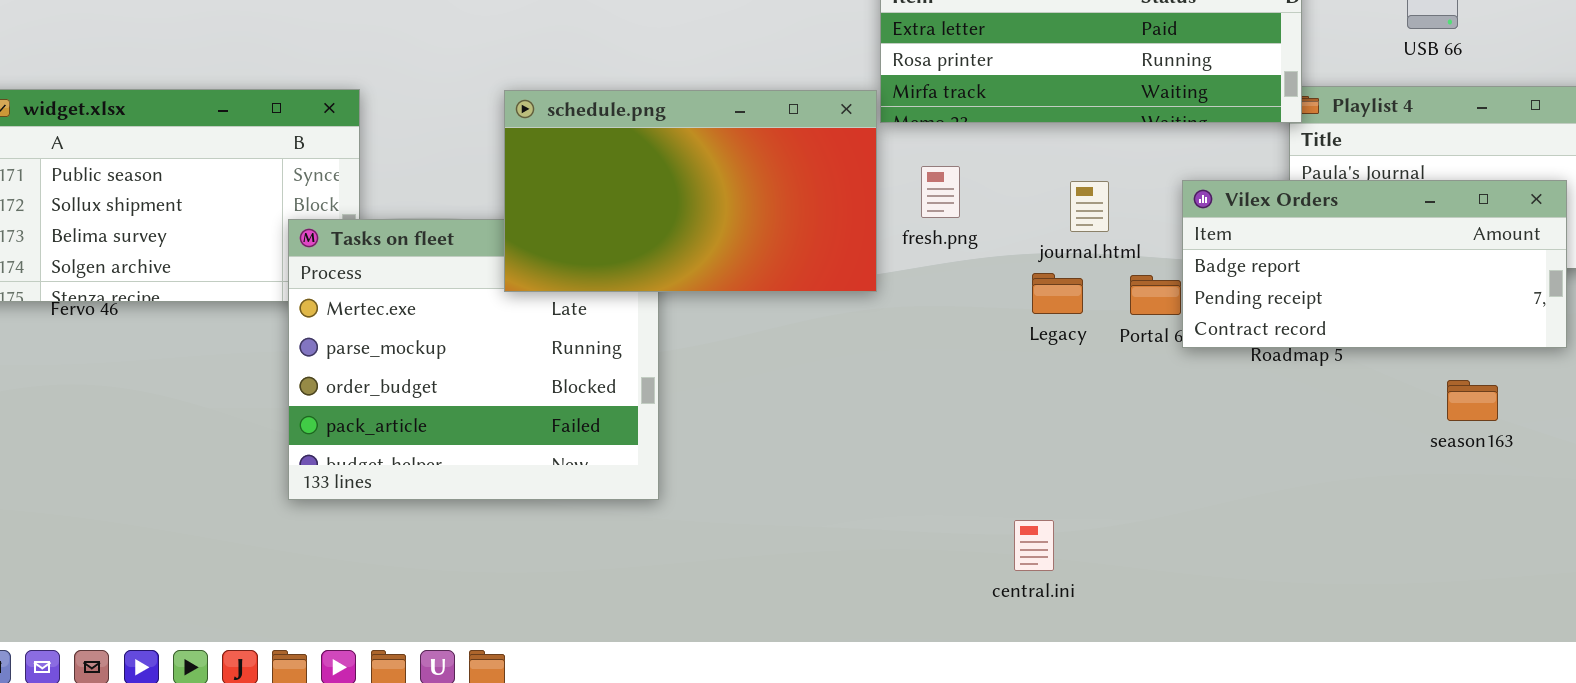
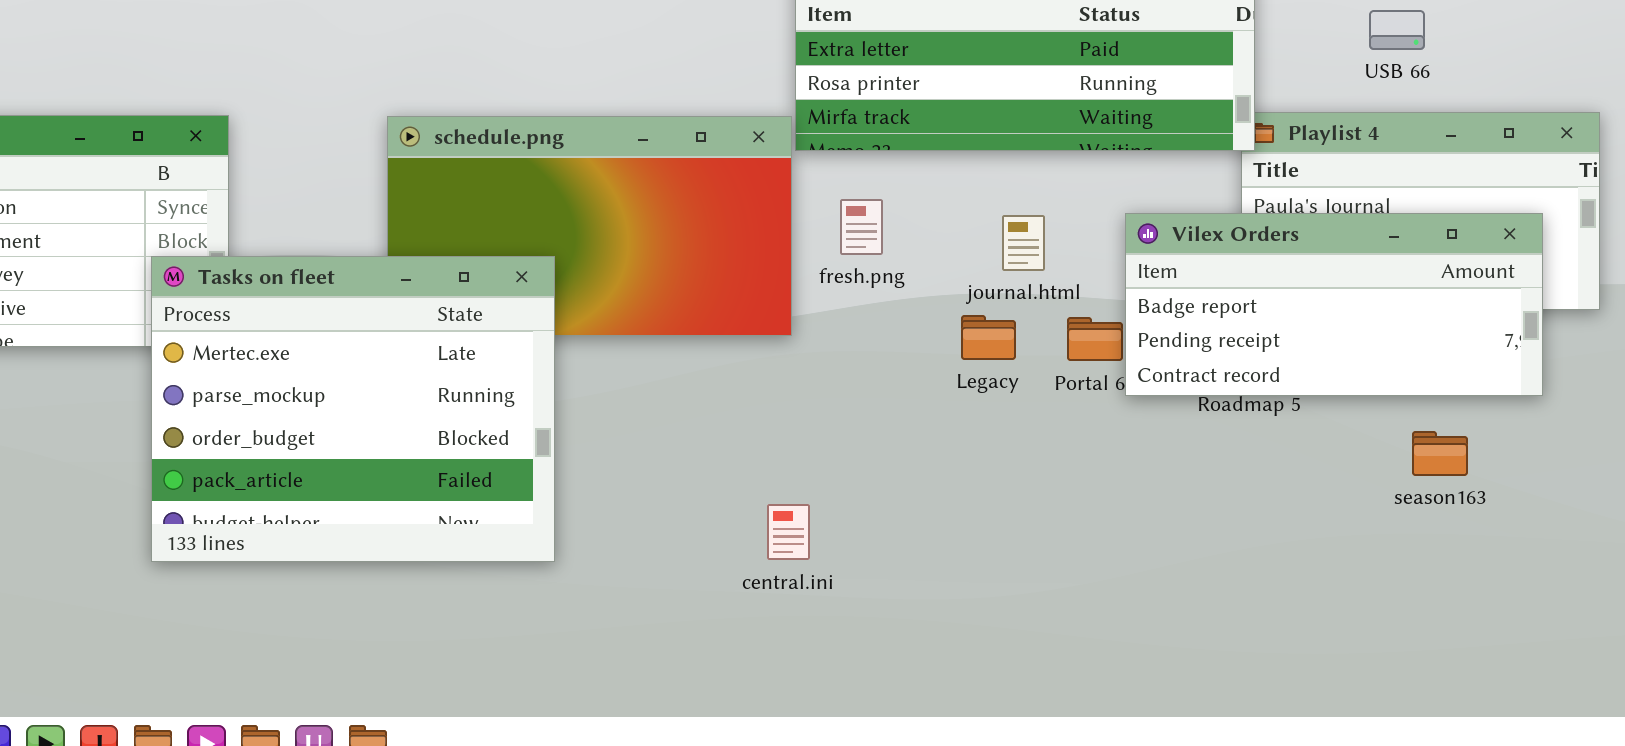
Tasks on fleet: [288,219,659,500] -> [151,256,555,562], raised
central.ini: [1014,520,1054,571] -> [767,504,810,560], moved

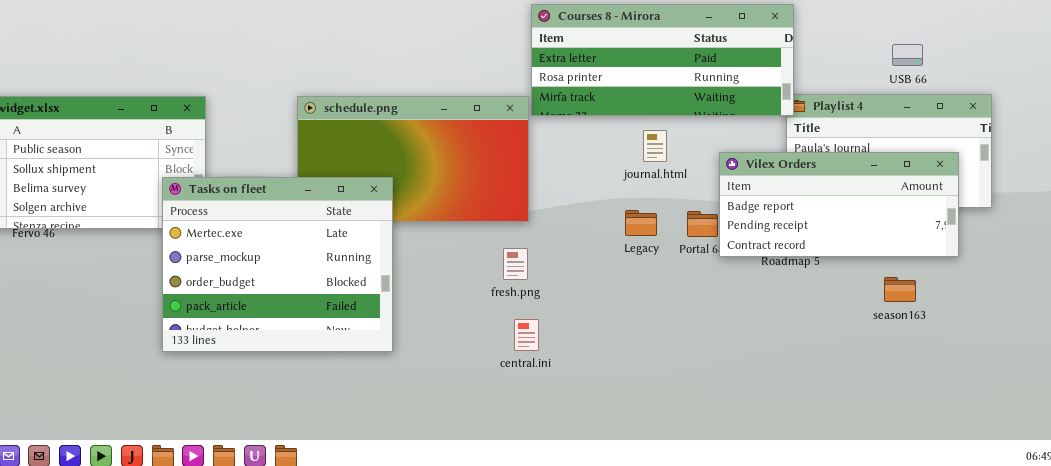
USB 66: [1369,10,1425,50] -> [892,44,923,66], moved
fresh.png: [840,199,883,255] -> [503,248,528,280], moved
journal.html: [1002,215,1045,271] -> [643,130,667,162], moved

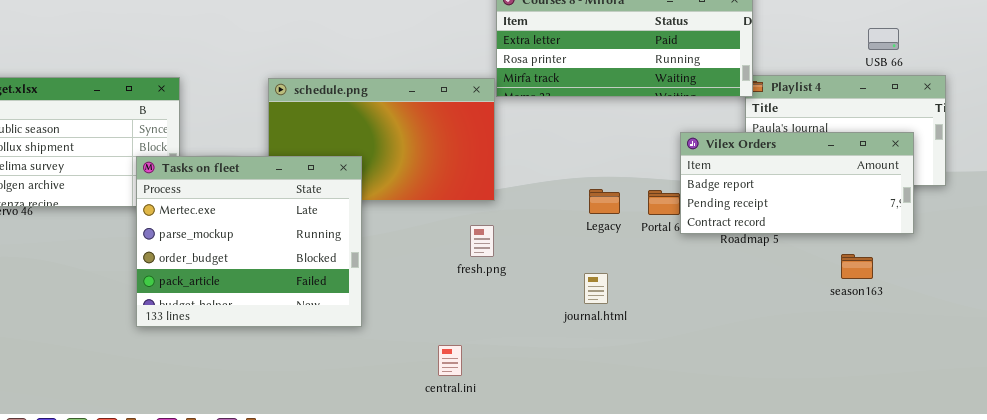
USB 66: [892,44,923,66] -> [868,28,899,50], moved
journal.html: [643,130,667,162] -> [584,273,608,304], moved
central.ini: [514,319,539,351] -> [438,345,462,376], moved

